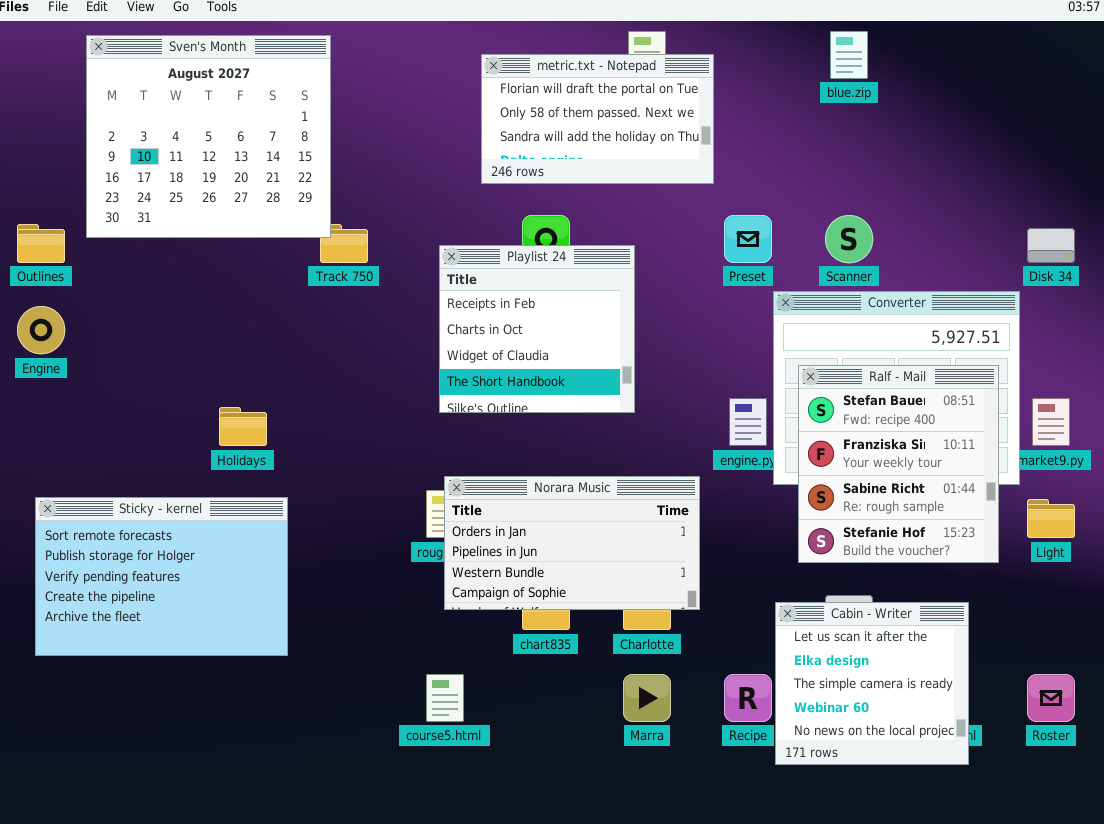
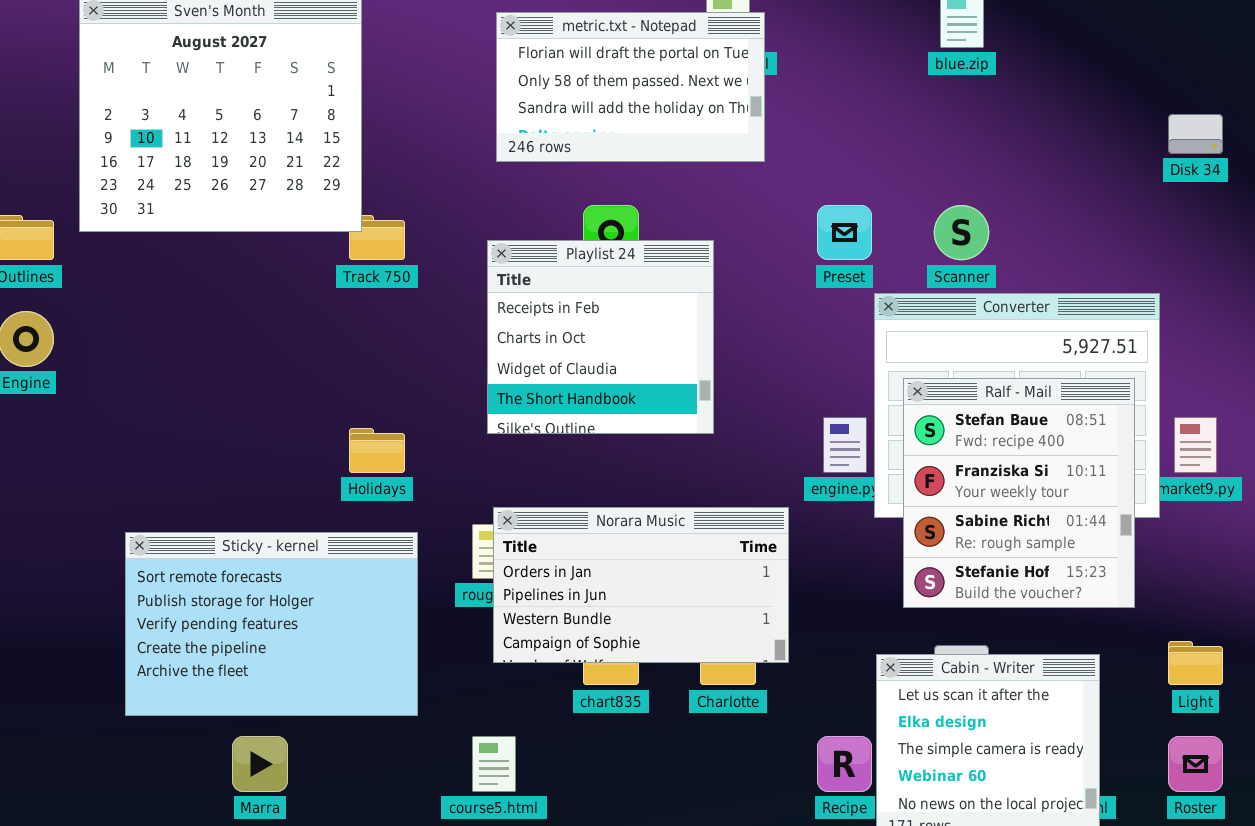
metric.txt - Notepad: [481,54,714,184] -> [496,12,765,162], moved
Disk 34: [1027,228,1075,263] -> [1168,114,1223,154], moved
Holidays: [219,407,267,446] -> [349,428,405,473], moved
Sticky - kernel: [35,497,288,656] -> [125,532,418,716], moved
Light: [1027,499,1075,538] -> [1168,641,1223,685], moved
Marra: [623,674,671,722] -> [232,736,288,792], moved

